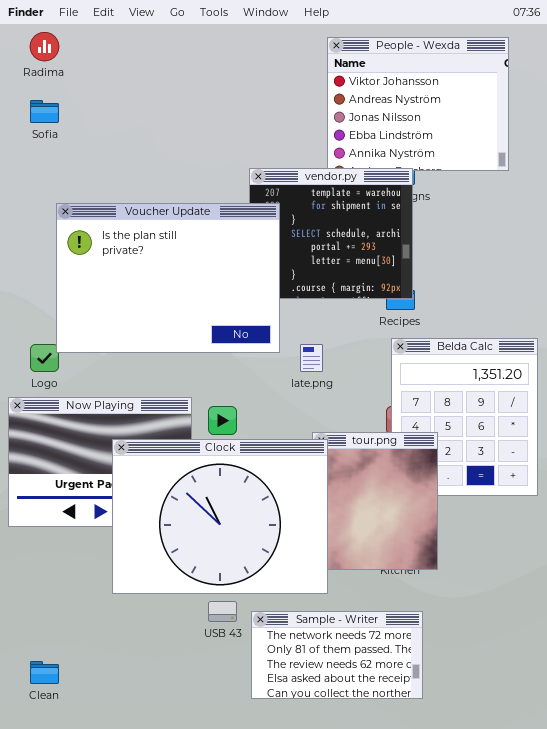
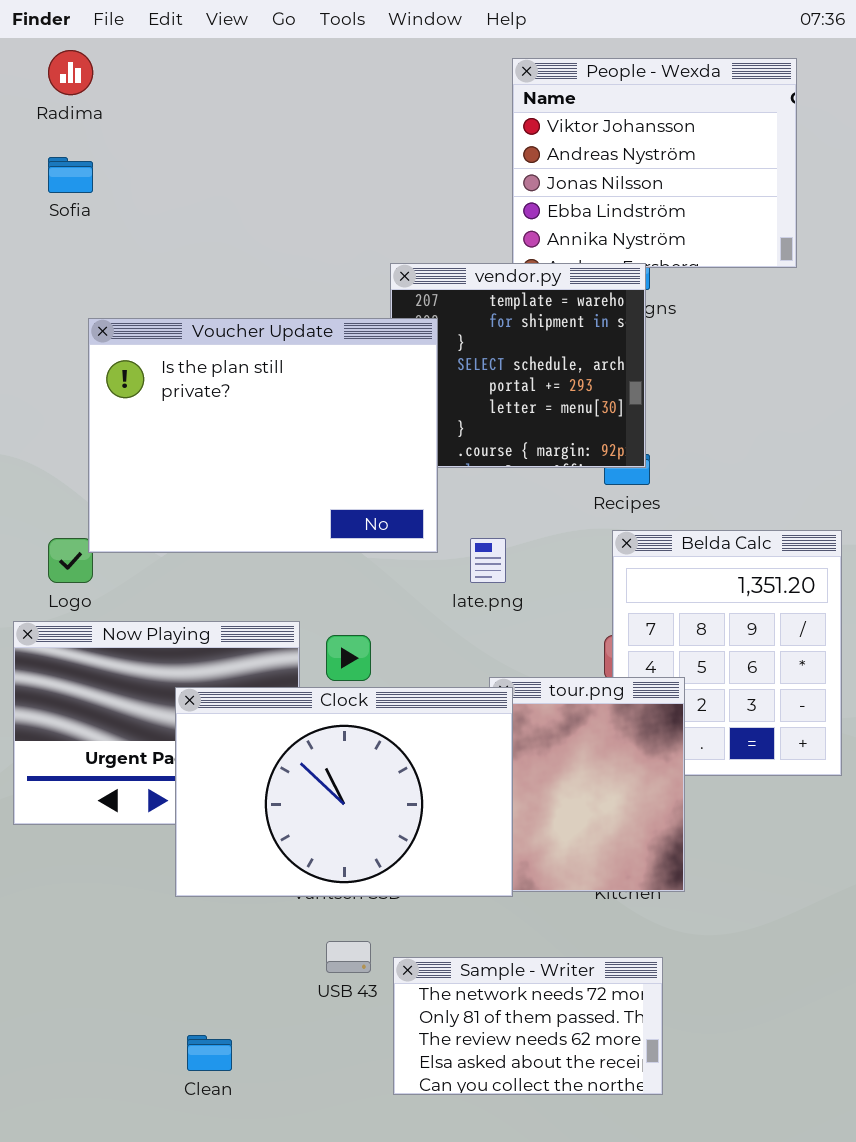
Clock: [112,439,328,594] -> [175,687,513,897], resized
Clean: [30,661,59,684] -> [187,1035,232,1071], moved

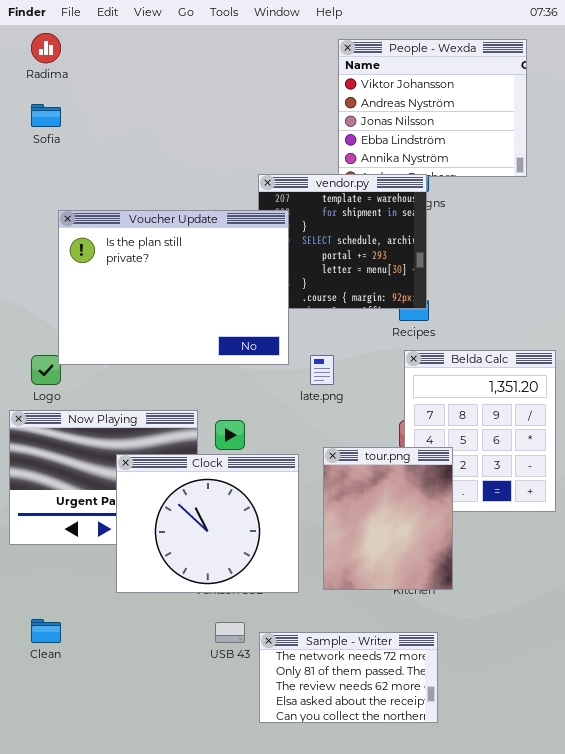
Clock: [175,687,513,897] -> [116,454,299,593], resized
Clean: [187,1035,232,1071] -> [31,619,61,643], moved

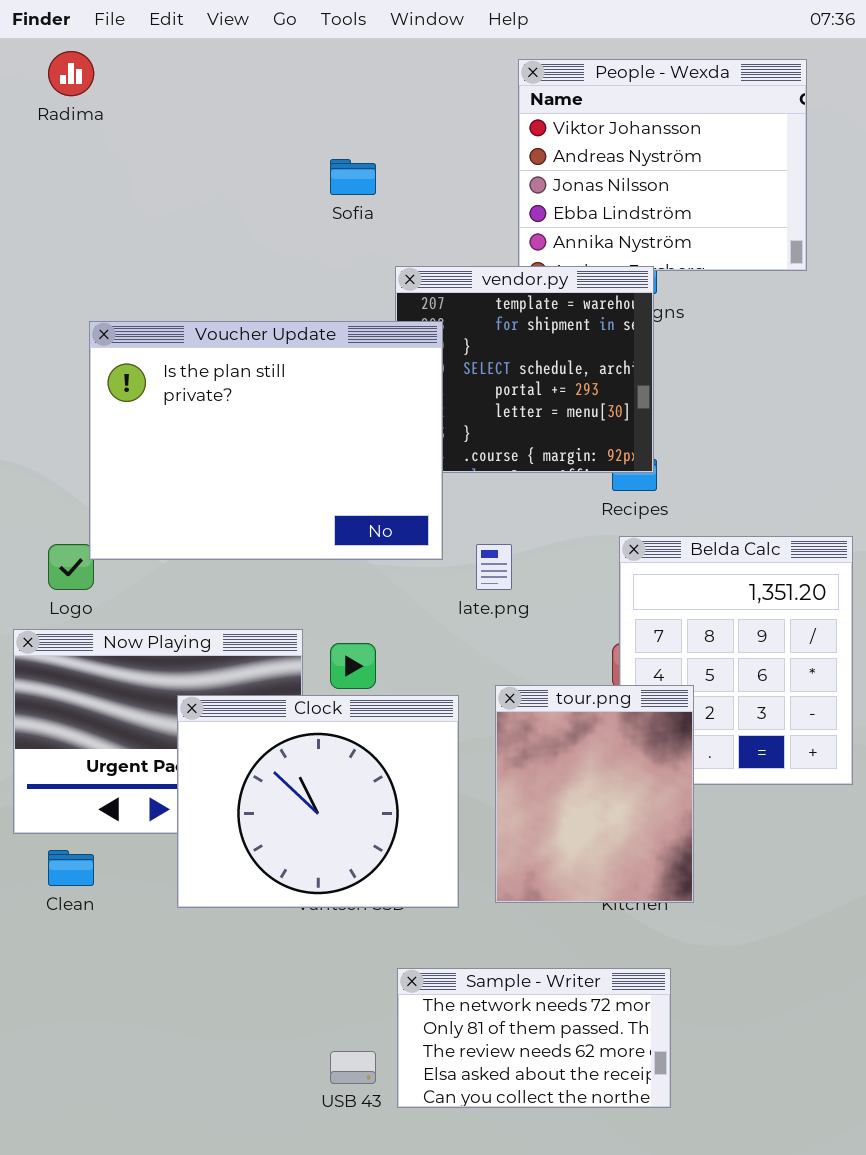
Sofia: [31,104,61,127] -> [330,159,376,195], moved
Clean: [31,619,61,643] -> [48,850,94,886], moved
USB 43: [215,622,245,643] -> [330,1051,376,1084], moved

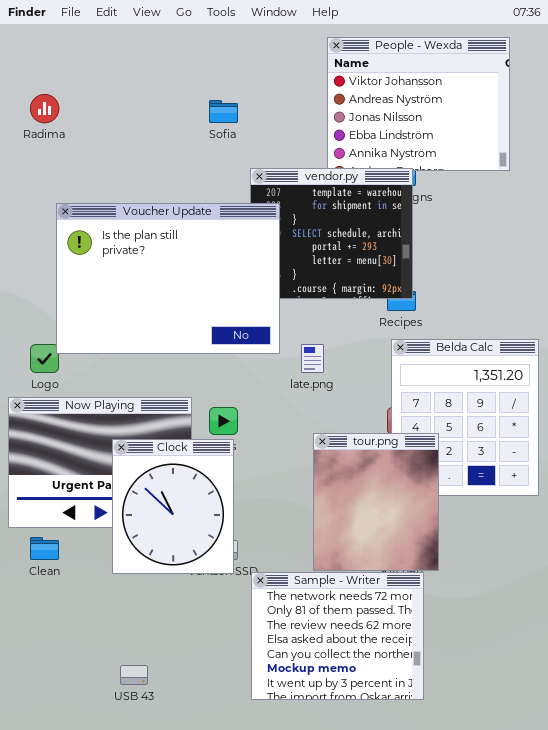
Radima: [48,51,94,96] -> [30,94,59,123], moved
Clock: [177,695,459,908] -> [112,439,234,574], resized
Sample - Writer: [397,968,671,1108] -> [251,572,424,700], resized
USB 43: [330,1051,376,1084] -> [120,665,148,685], moved

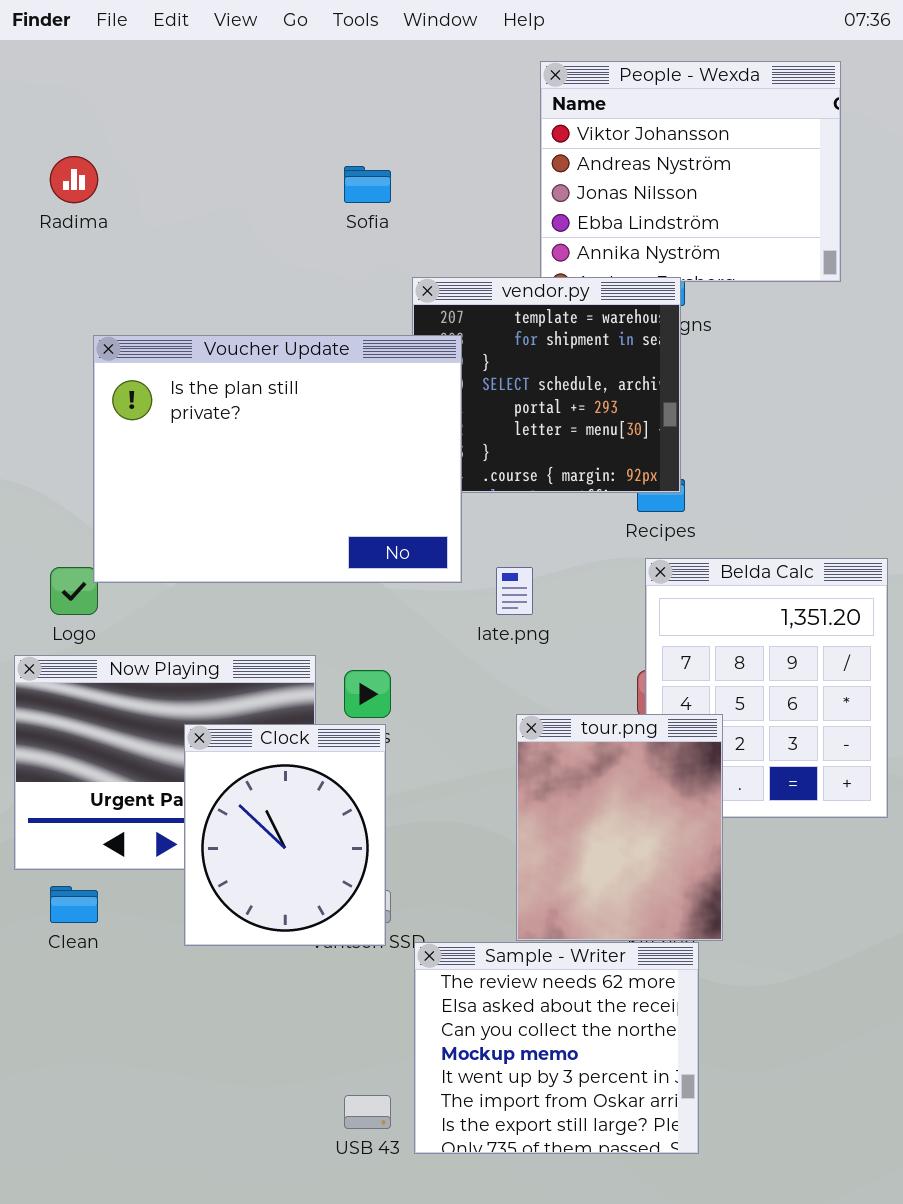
Sample - Writer: [251,572,424,700] -> [414,942,699,1154], scrolled down 2 rows
USB 43: [120,665,148,685] -> [344,1095,391,1129], moved

